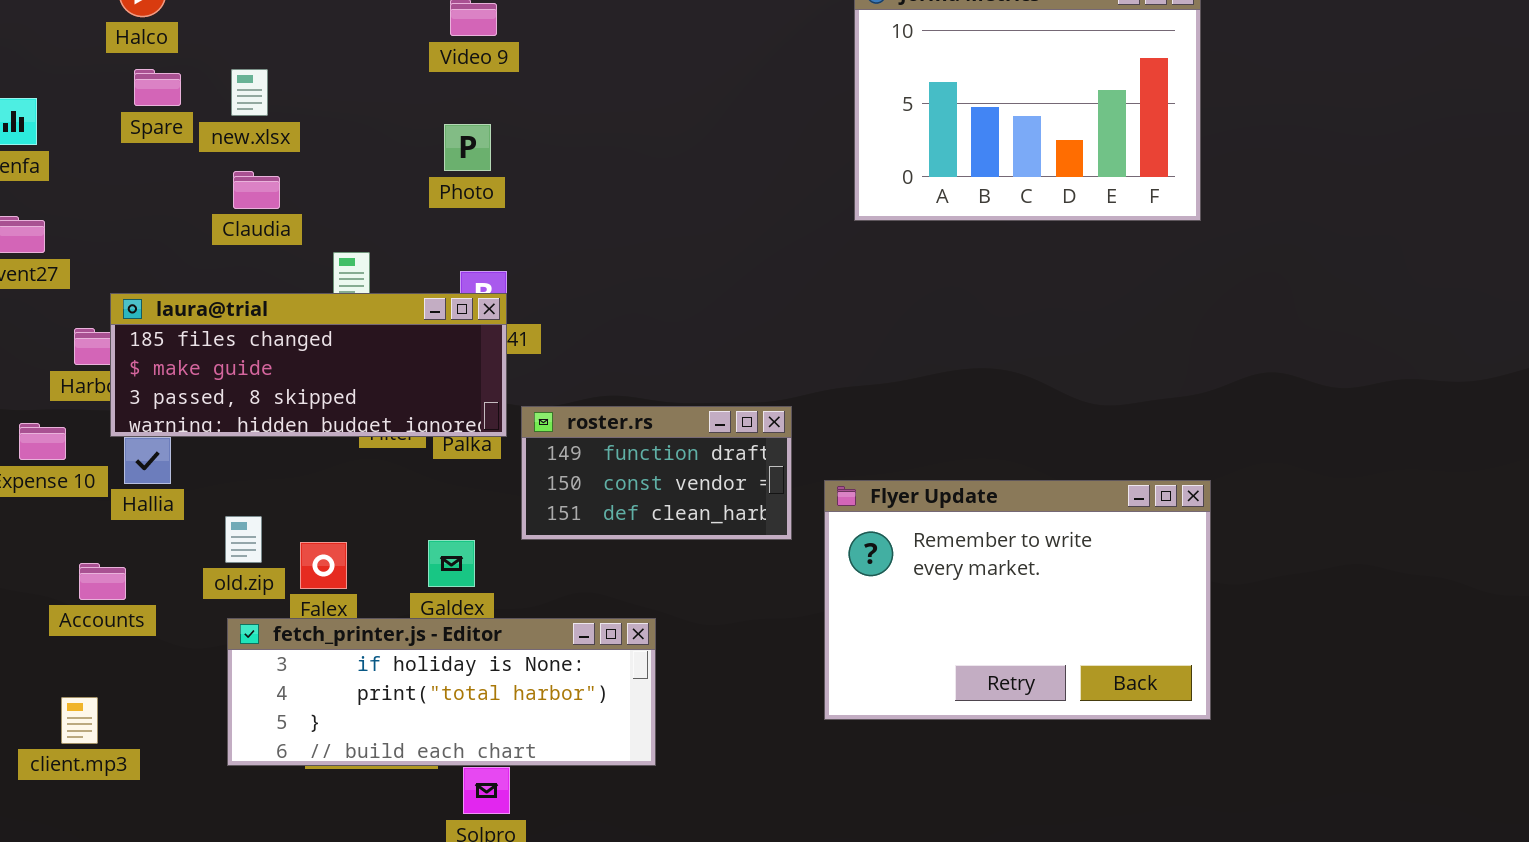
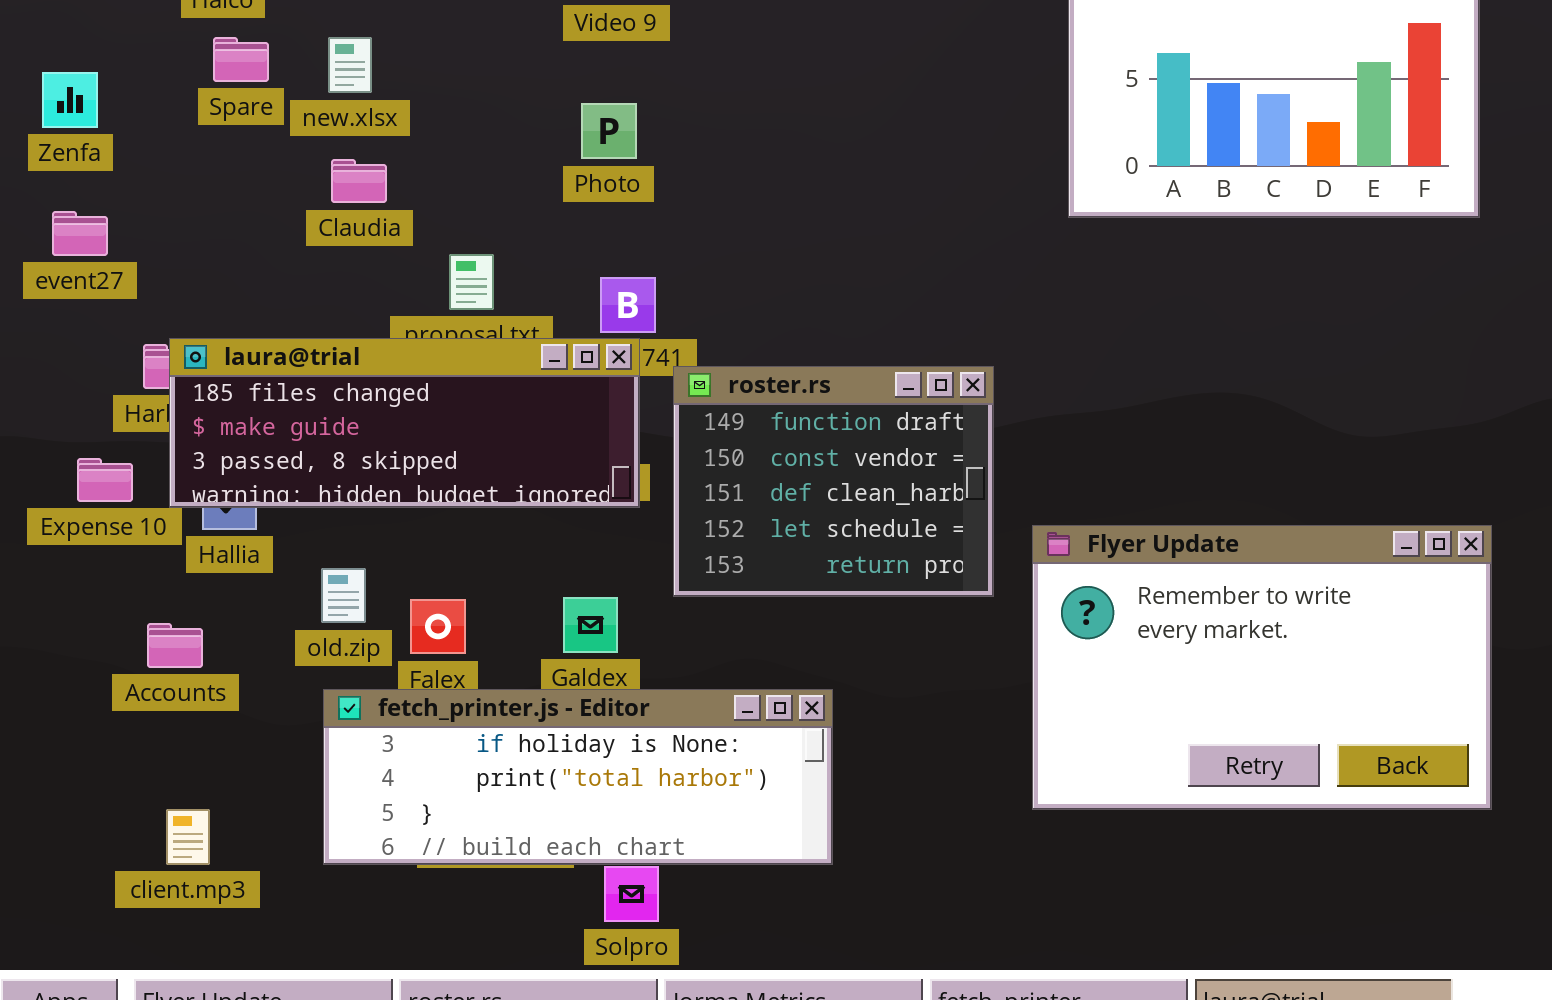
laura@trial: [110,293,507,437] -> [169,338,640,508], moved
roster.rs: [521,406,792,540] -> [673,366,994,597], resized
client.mp3: [61,697,98,744] -> [166,809,210,865], moved

